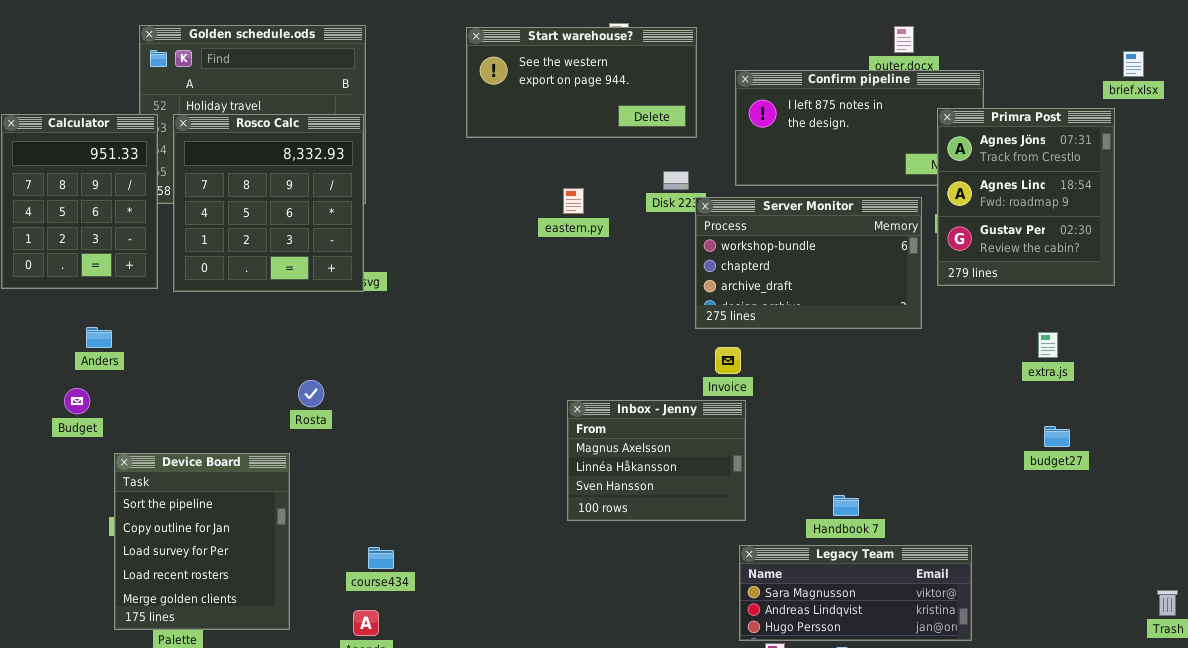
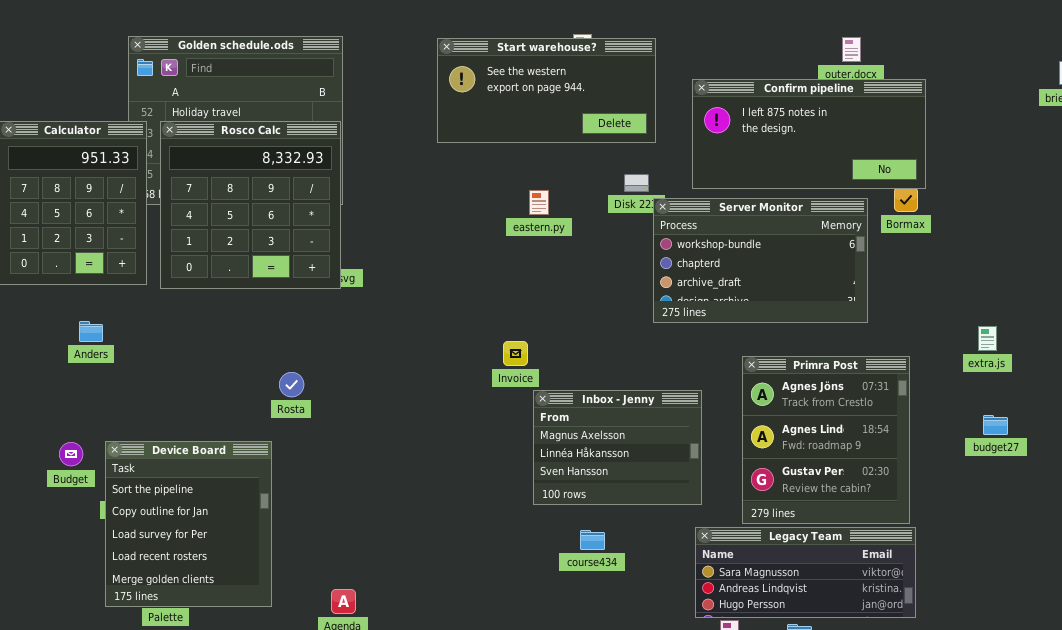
Primra Post: [937,108,1115,286] -> [742,356,910,524], moved
Invoice: [715,347,741,374] -> [503,341,528,366], moved
Budget: [64,388,90,414] -> [59,442,83,466], moved
course434: [368,547,394,569] -> [580,530,605,550], moved

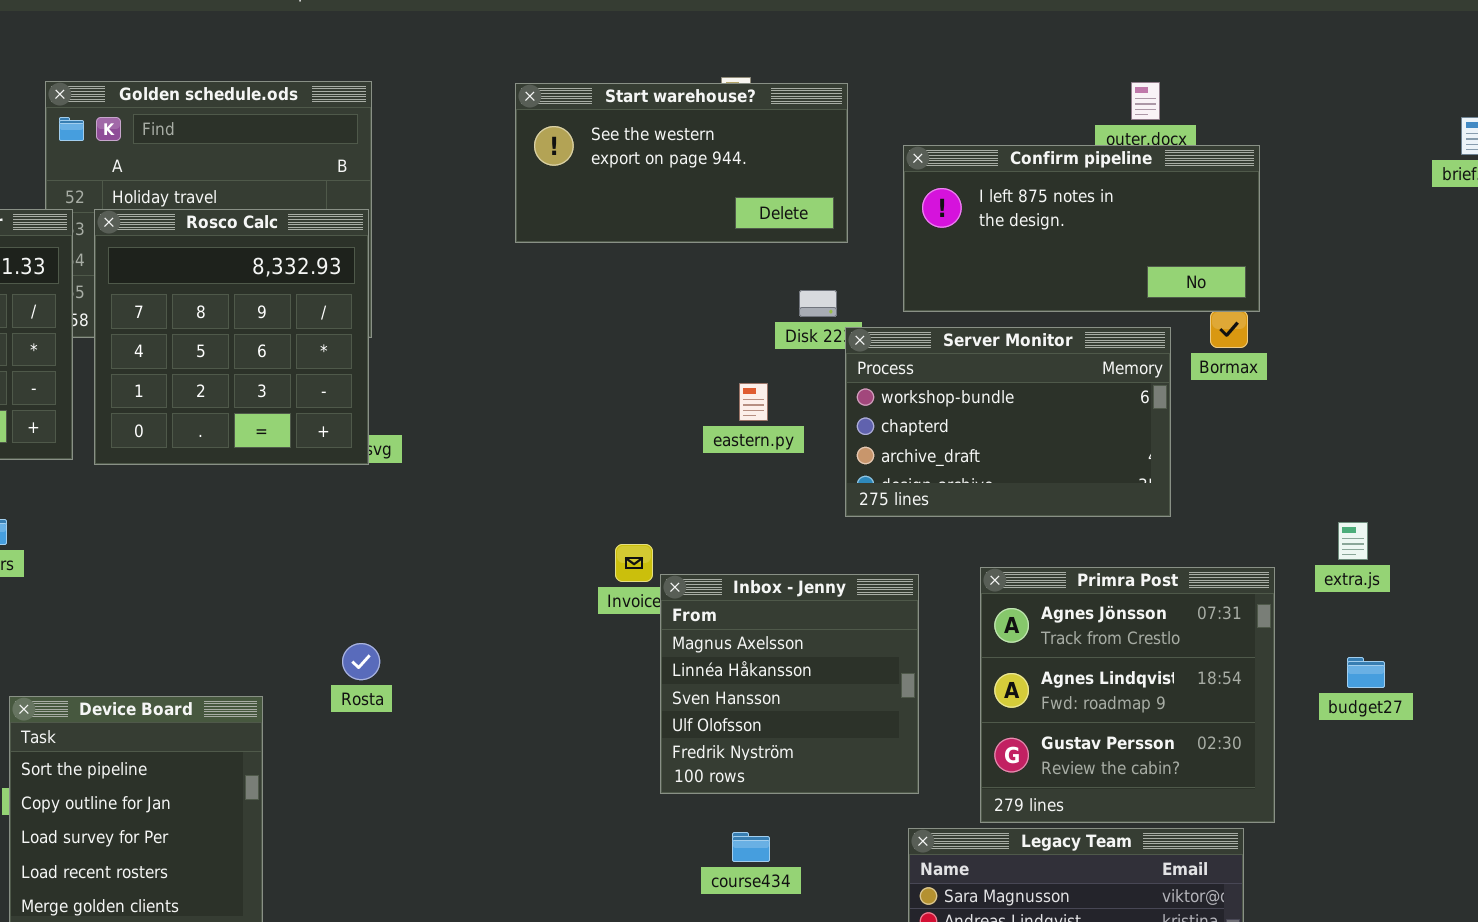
eastern.py: [529,190,549,215] -> [739,383,768,421], moved
Primra Post: [742,356,910,524] -> [980,567,1275,823], resized
Rosta: [279,372,304,397] -> [342,643,380,680], moved
Inbox - Jenny: [533,390,702,505] -> [660,574,919,794], resized

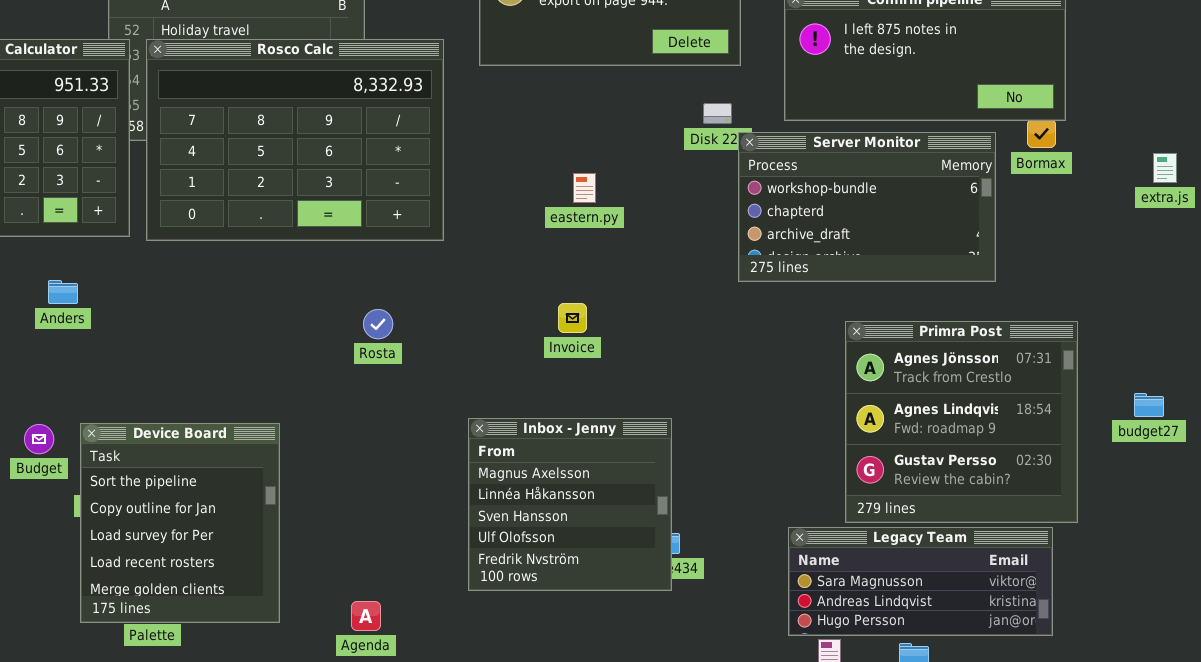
Rosco Calc: [94,209,369,465] -> [146,39,444,241], resized
eastern.py: [739,383,768,421] -> [573,173,596,203], moved
extra.js: [1338,522,1368,560] -> [1153,153,1177,183], moved
Inbox - Jenny: [660,574,919,794] -> [468,418,672,591], moved
Rosta: [342,643,380,680] -> [363,309,393,339], moved

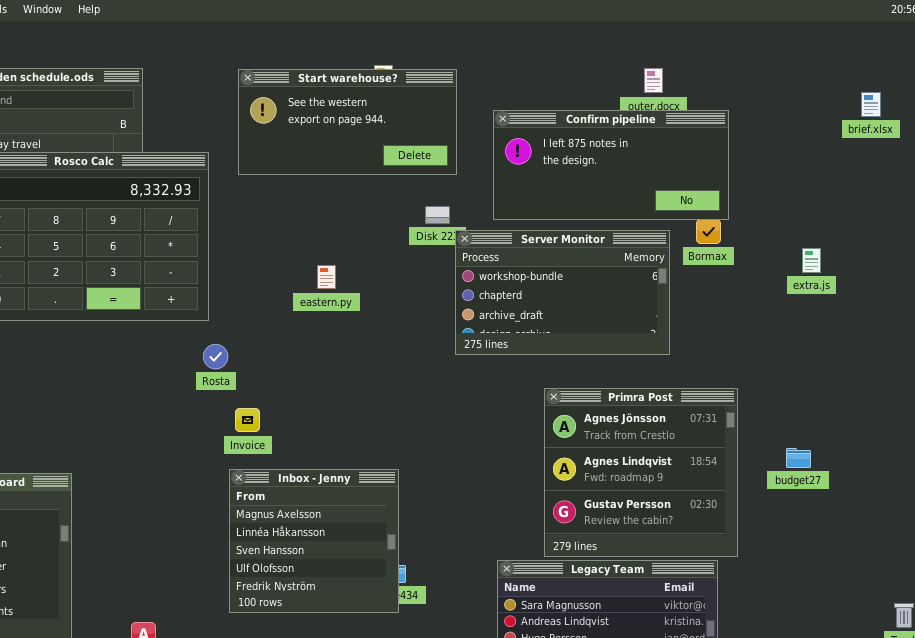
Invoice: [558,303,587,333] -> [235,408,260,432], moved
Rosta: [363,309,393,339] -> [203,344,228,369], moved

